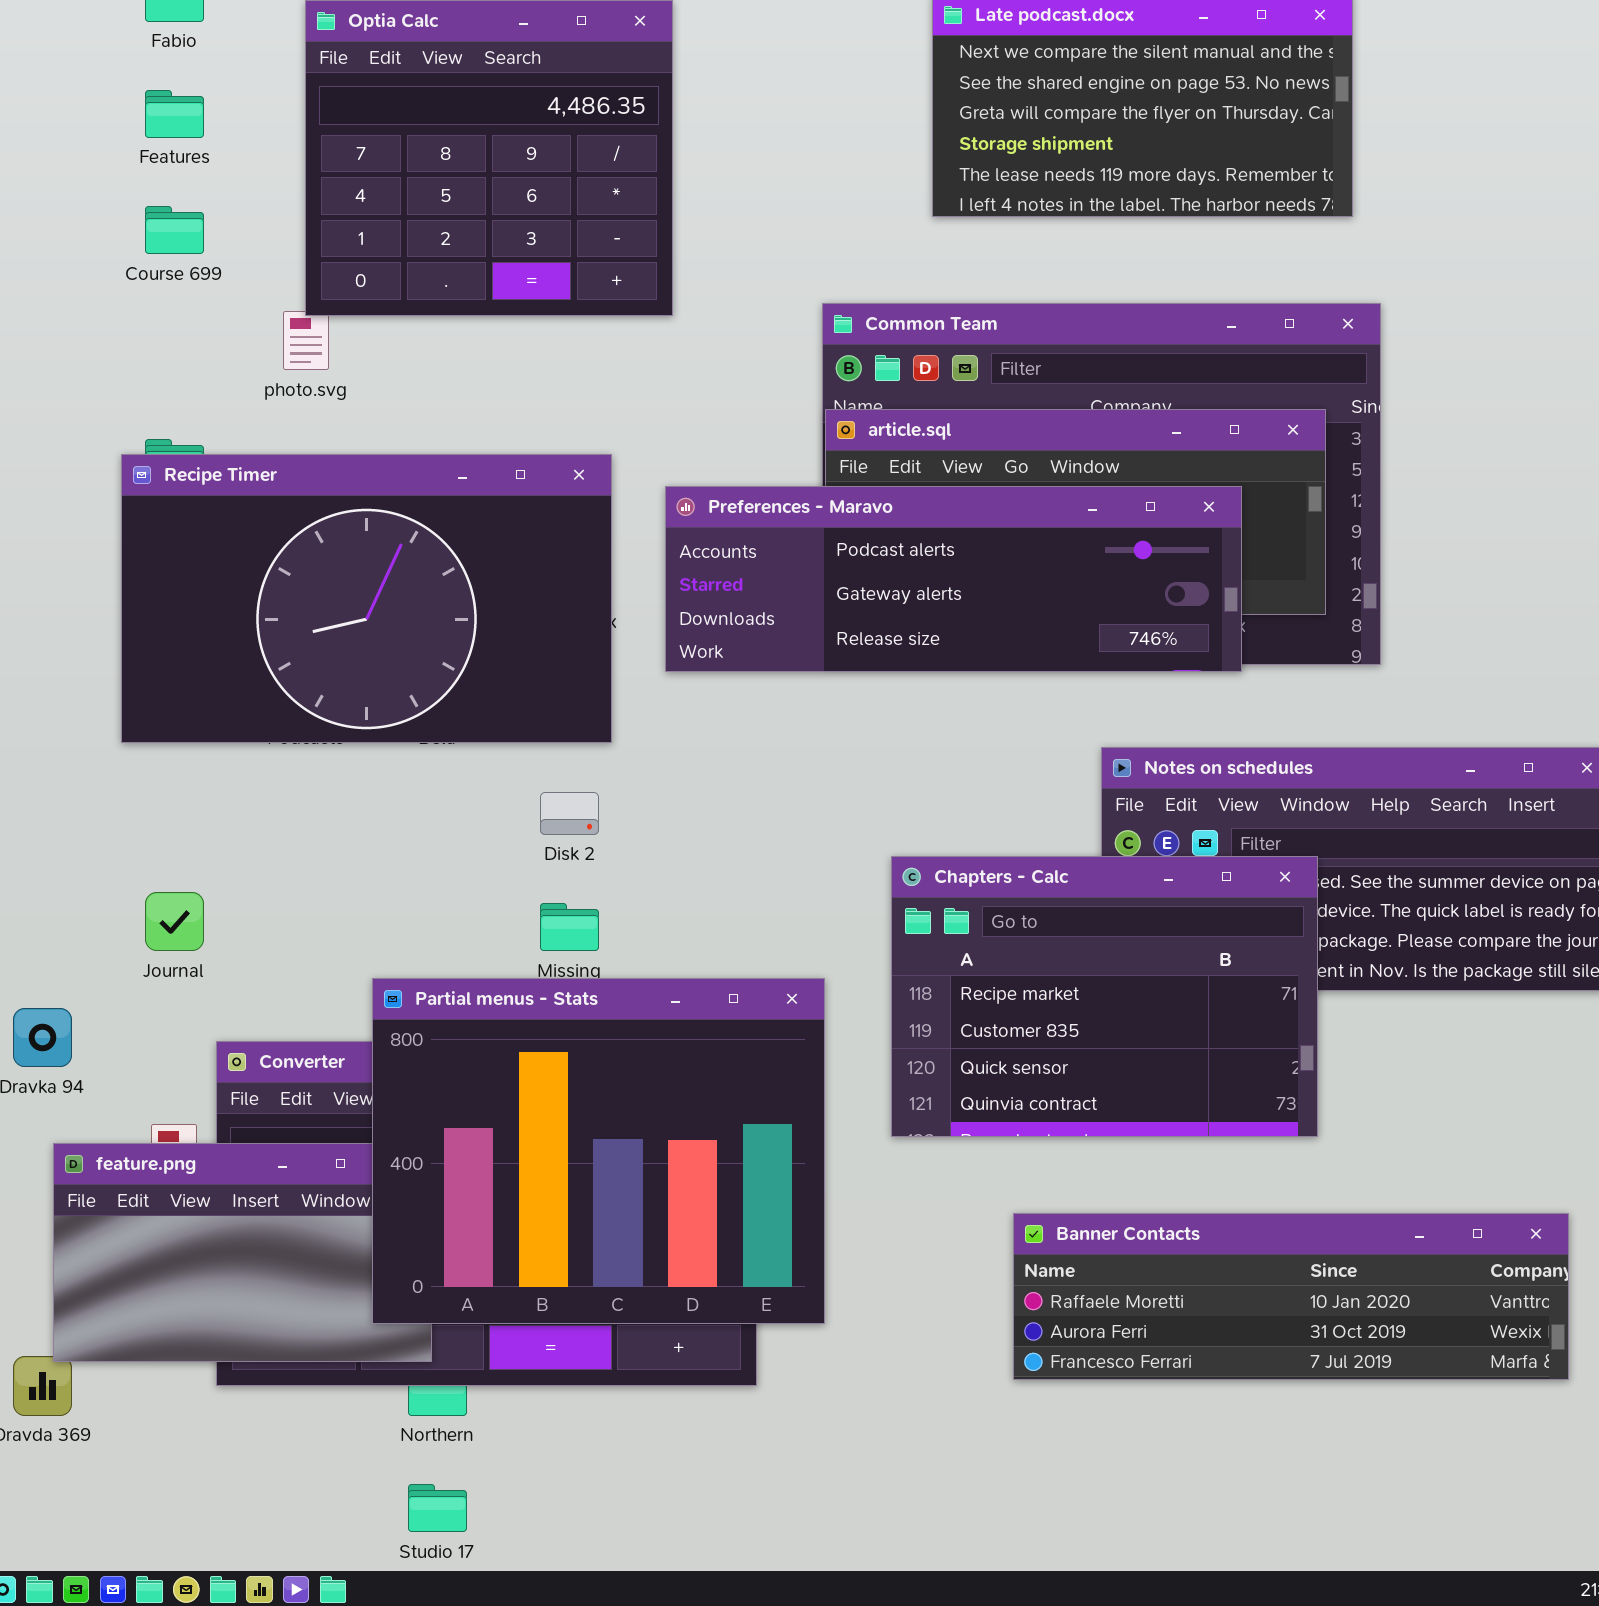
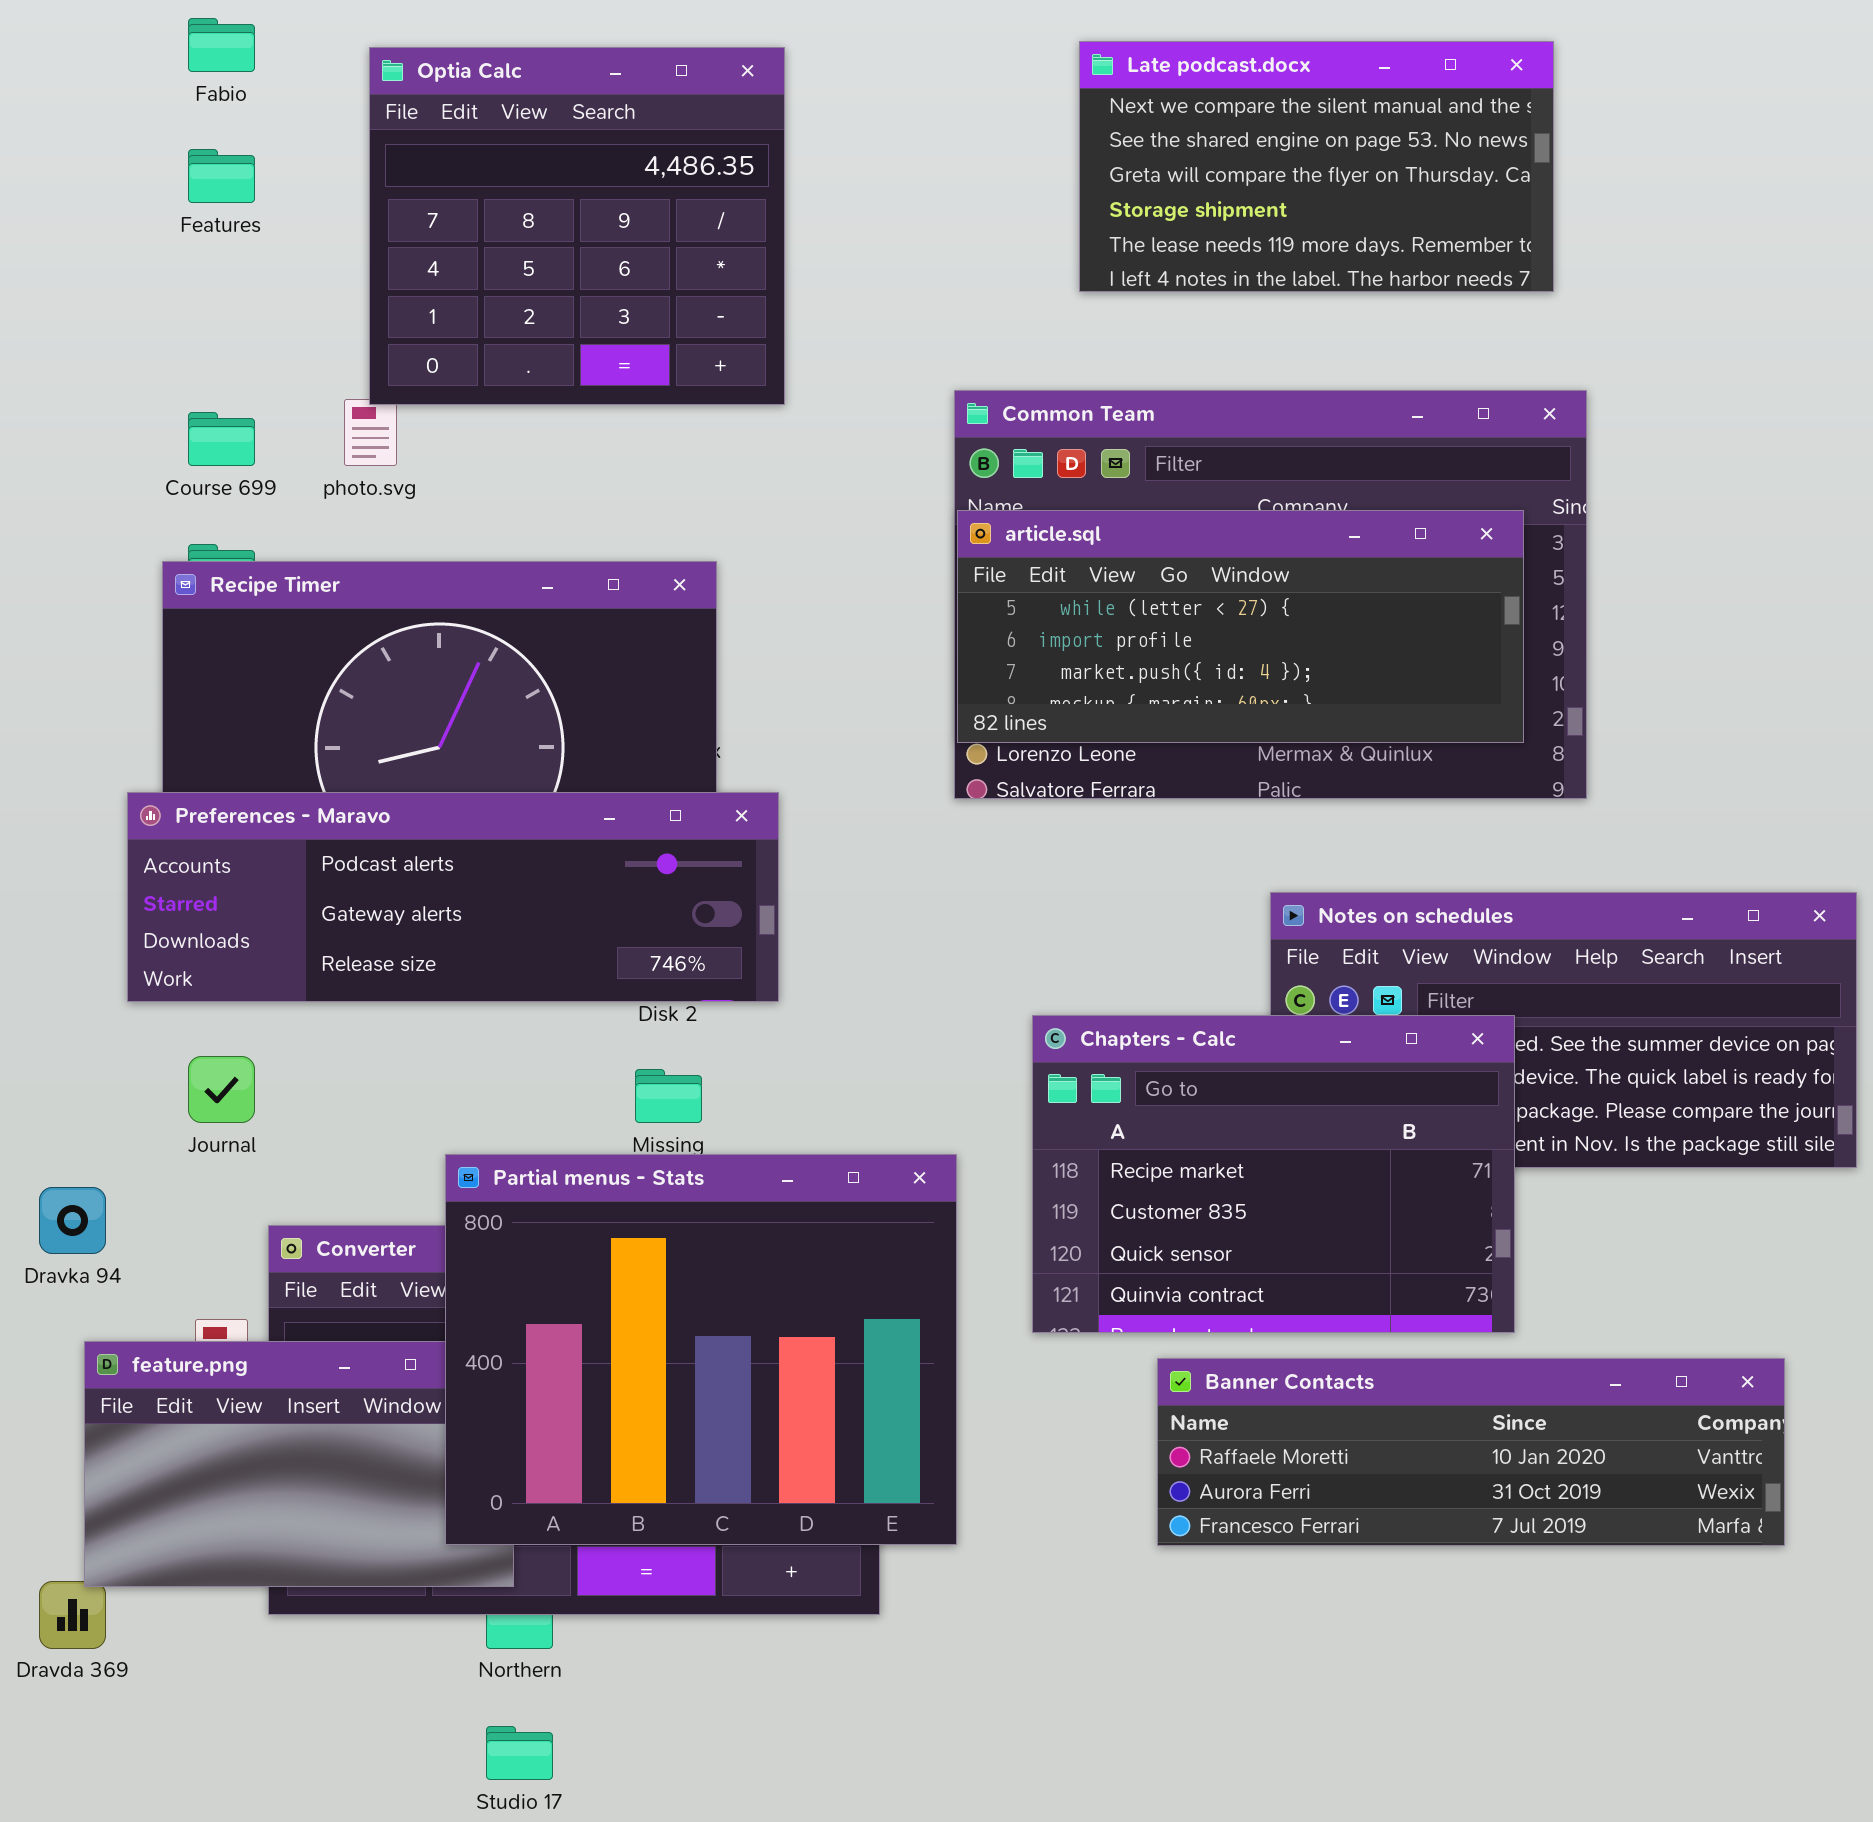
Course 699: [145,206,204,254] -> [188,412,255,466], moved
Preferences - Maravo: [665,486,1242,672] -> [127,792,779,1002], moved
Banner Contacts: [1013,1213,1569,1380] -> [1157,1358,1785,1546], moved

